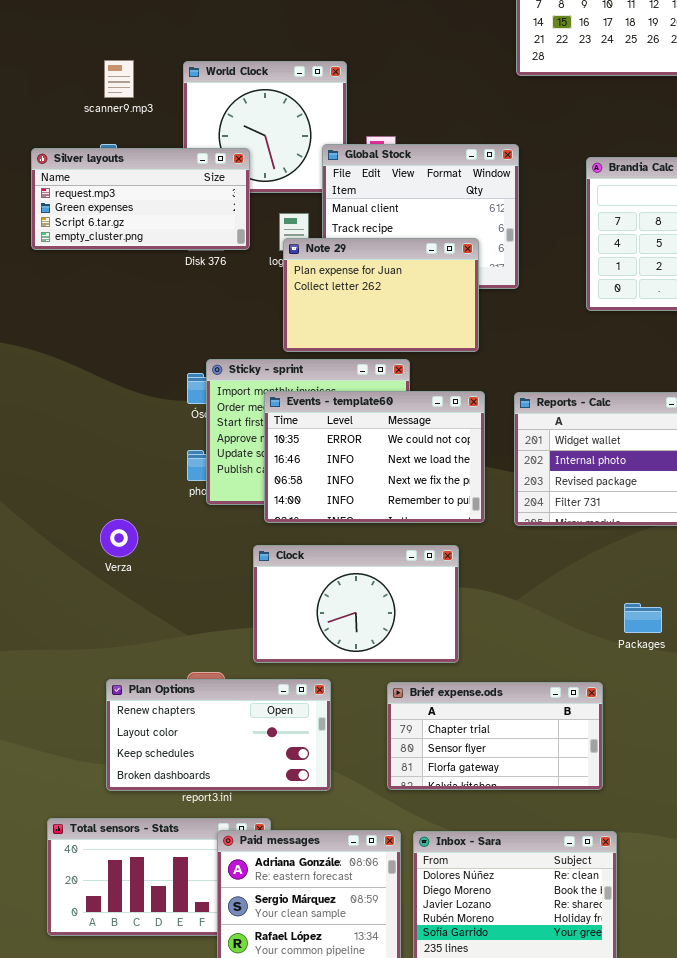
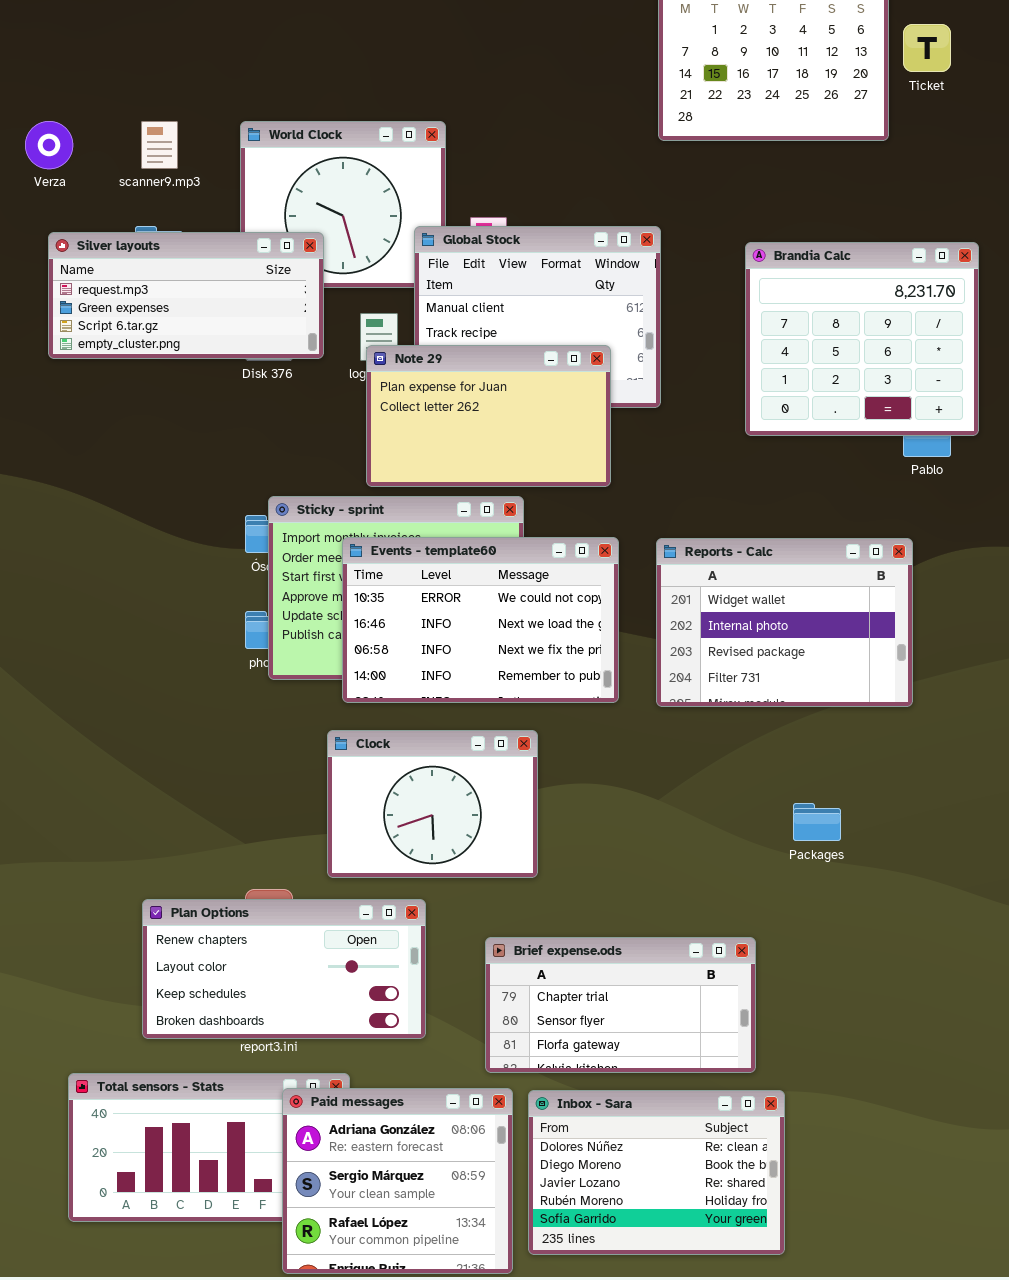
Verza: [100,519,138,557] -> [25,121,73,169], moved
Clock: [253,545,459,663] -> [327,730,538,878], resized
Brief expense.ods: [387,682,603,790] -> [485,937,756,1073], moved

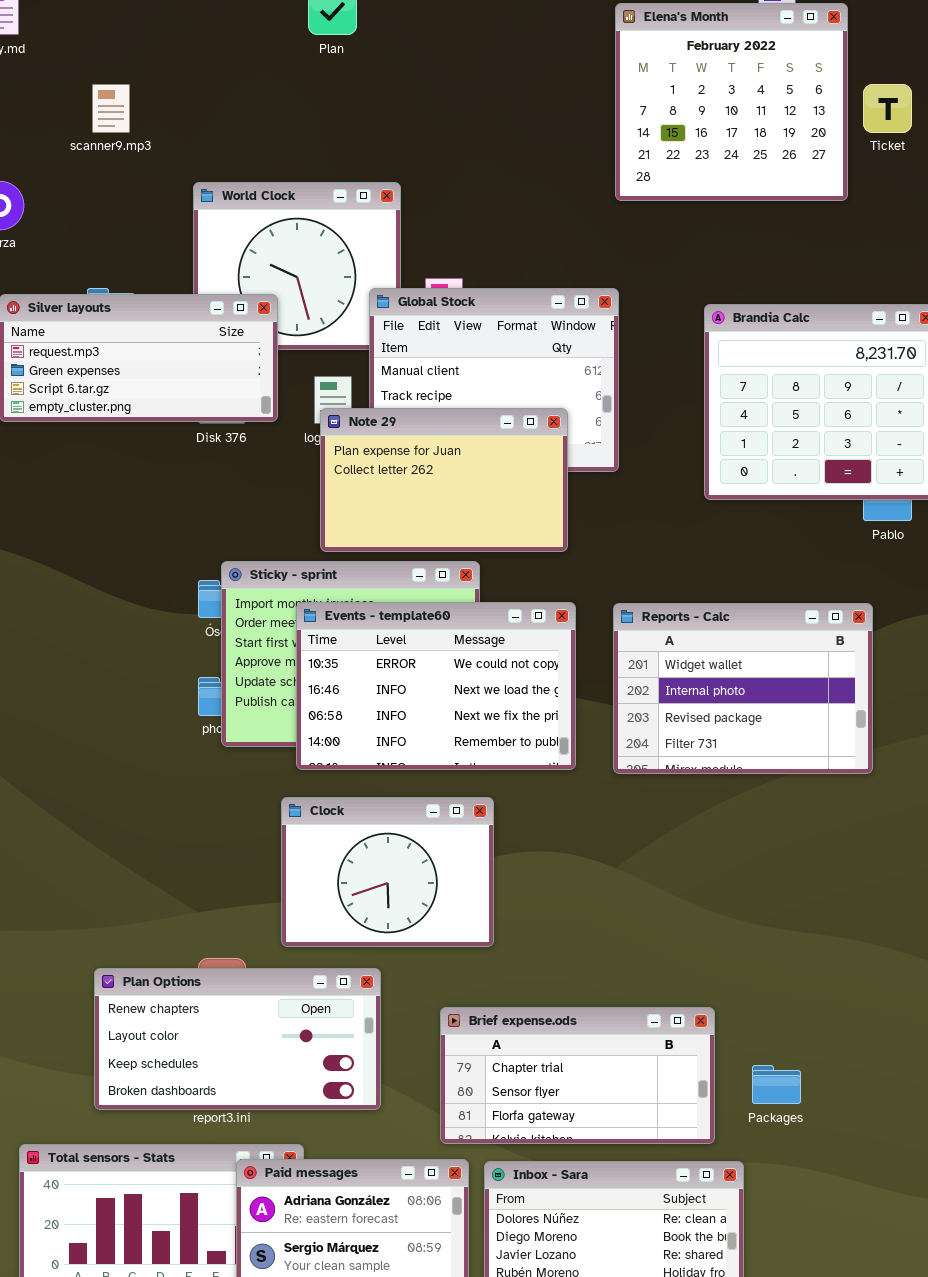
scanner9.mp3: [141,121,178,169] -> [92,84,130,133], moved
Packages: [793,803,841,841] -> [752,1065,801,1104], moved

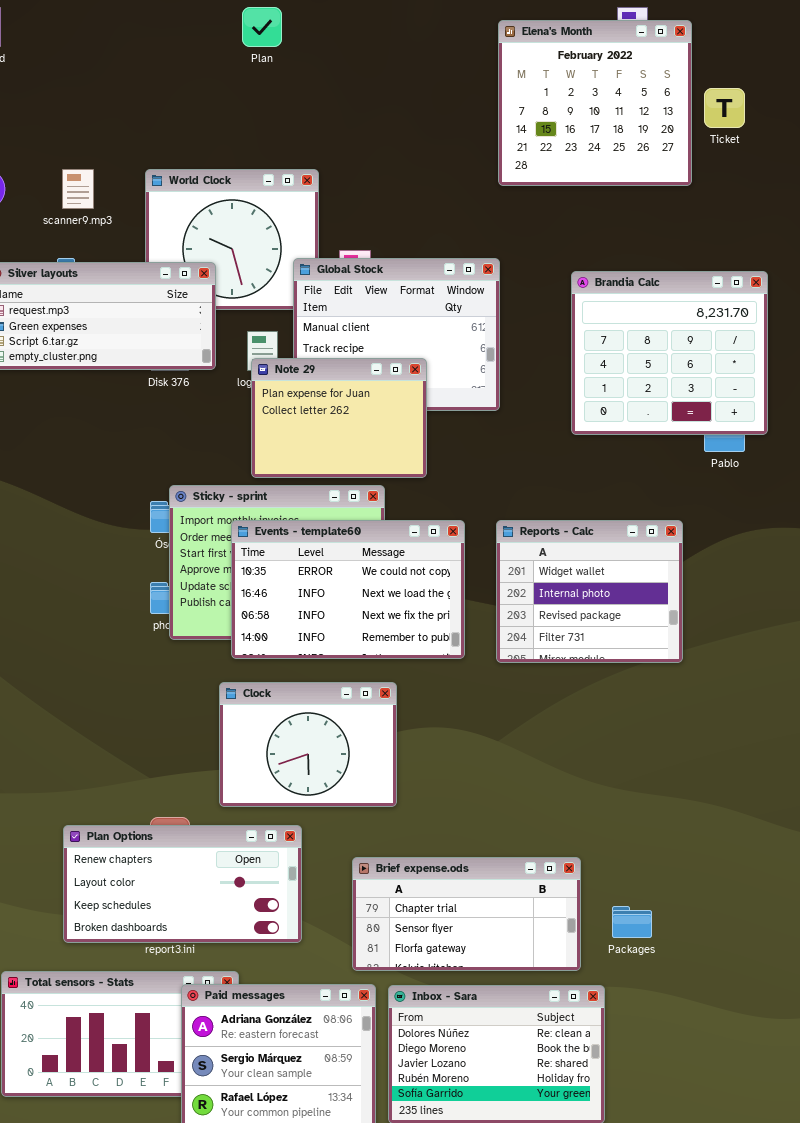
scanner9.mp3: [92,84,130,133] -> [62,169,94,209], moved
Note 29: [320,408,568,552] -> [251,358,427,478], resized
Reports - Calc: [613,603,873,774] -> [496,520,683,663], resized

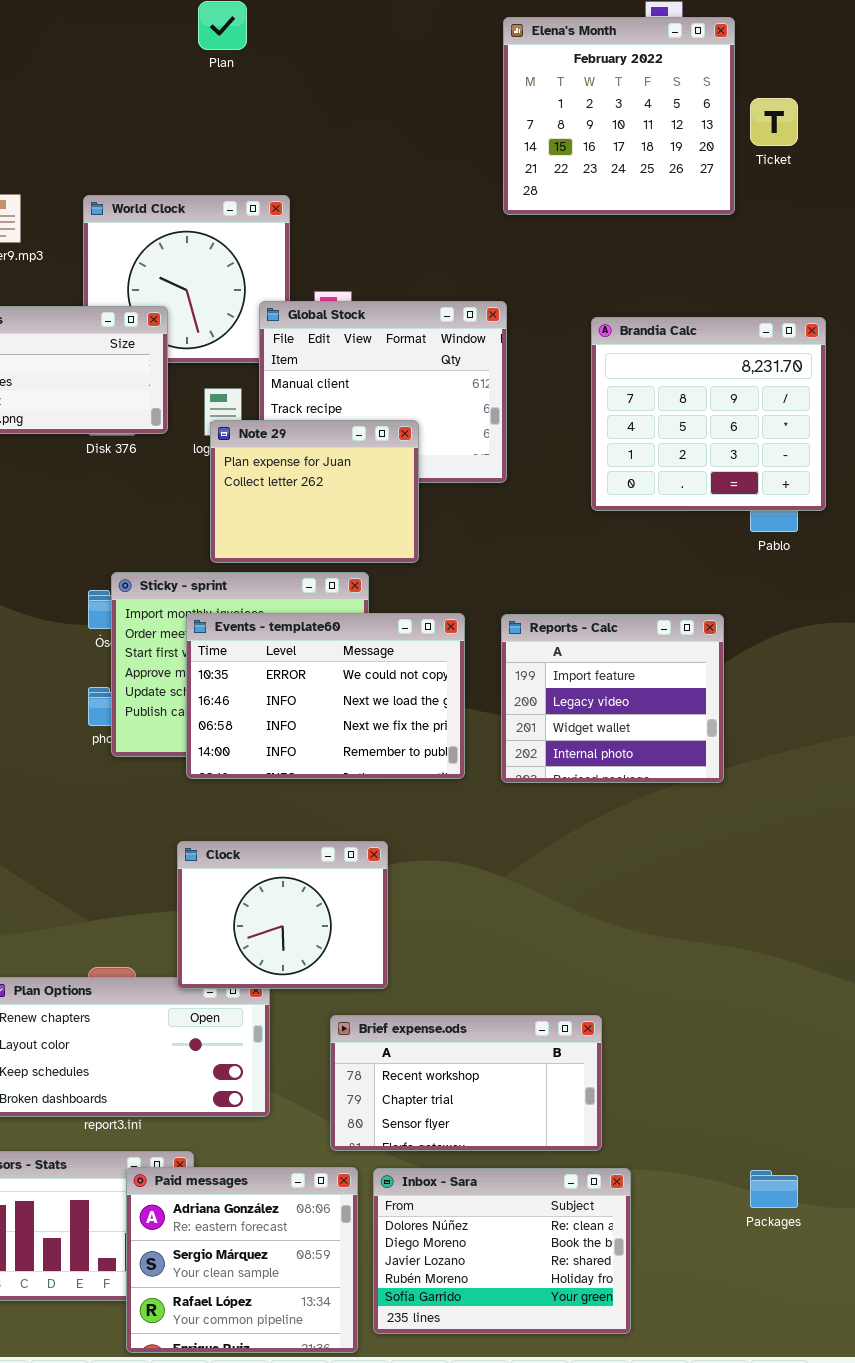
Reports - Calc: [496,520,683,663] -> [501,614,724,783], scrolled up 2 rows
Clock: [219,682,397,807] -> [177,841,388,989], moved
Brief expense.ods: [352,857,581,971] -> [330,1015,602,1151], scrolled up 1 row
Packages: [612,906,652,938] -> [750,1170,798,1208], moved

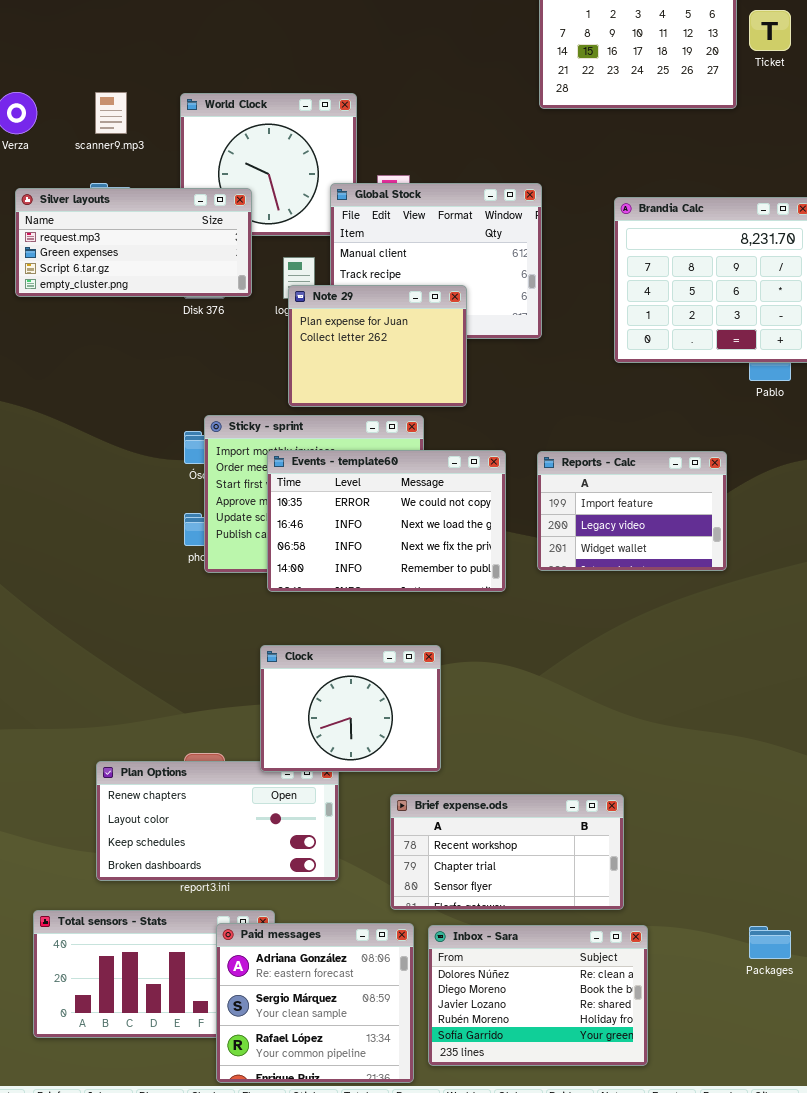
Reports - Calc: [501,614,724,783] -> [537,451,727,571], resized

